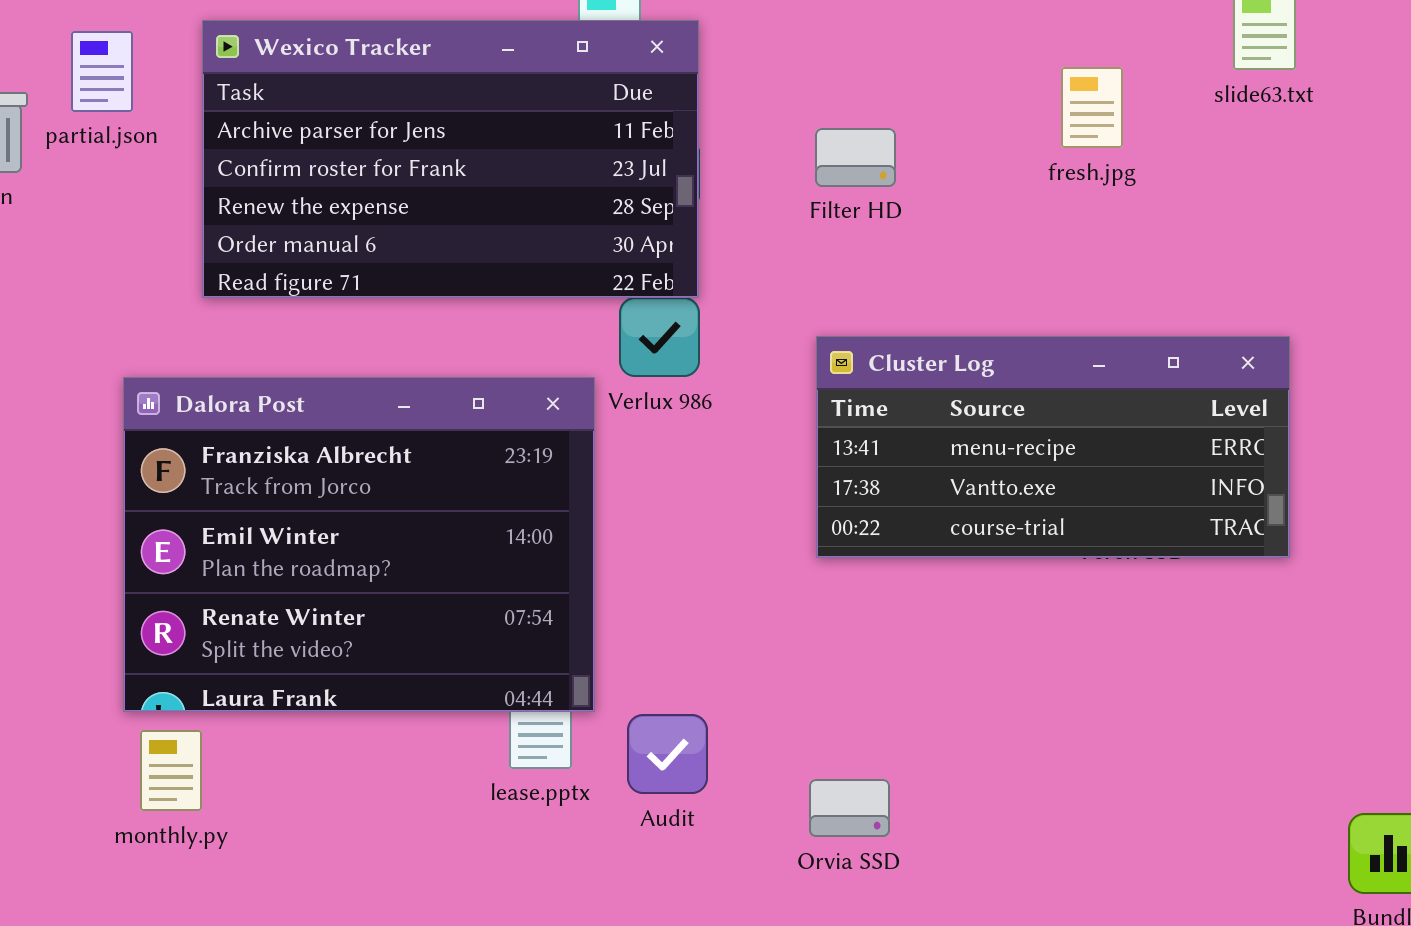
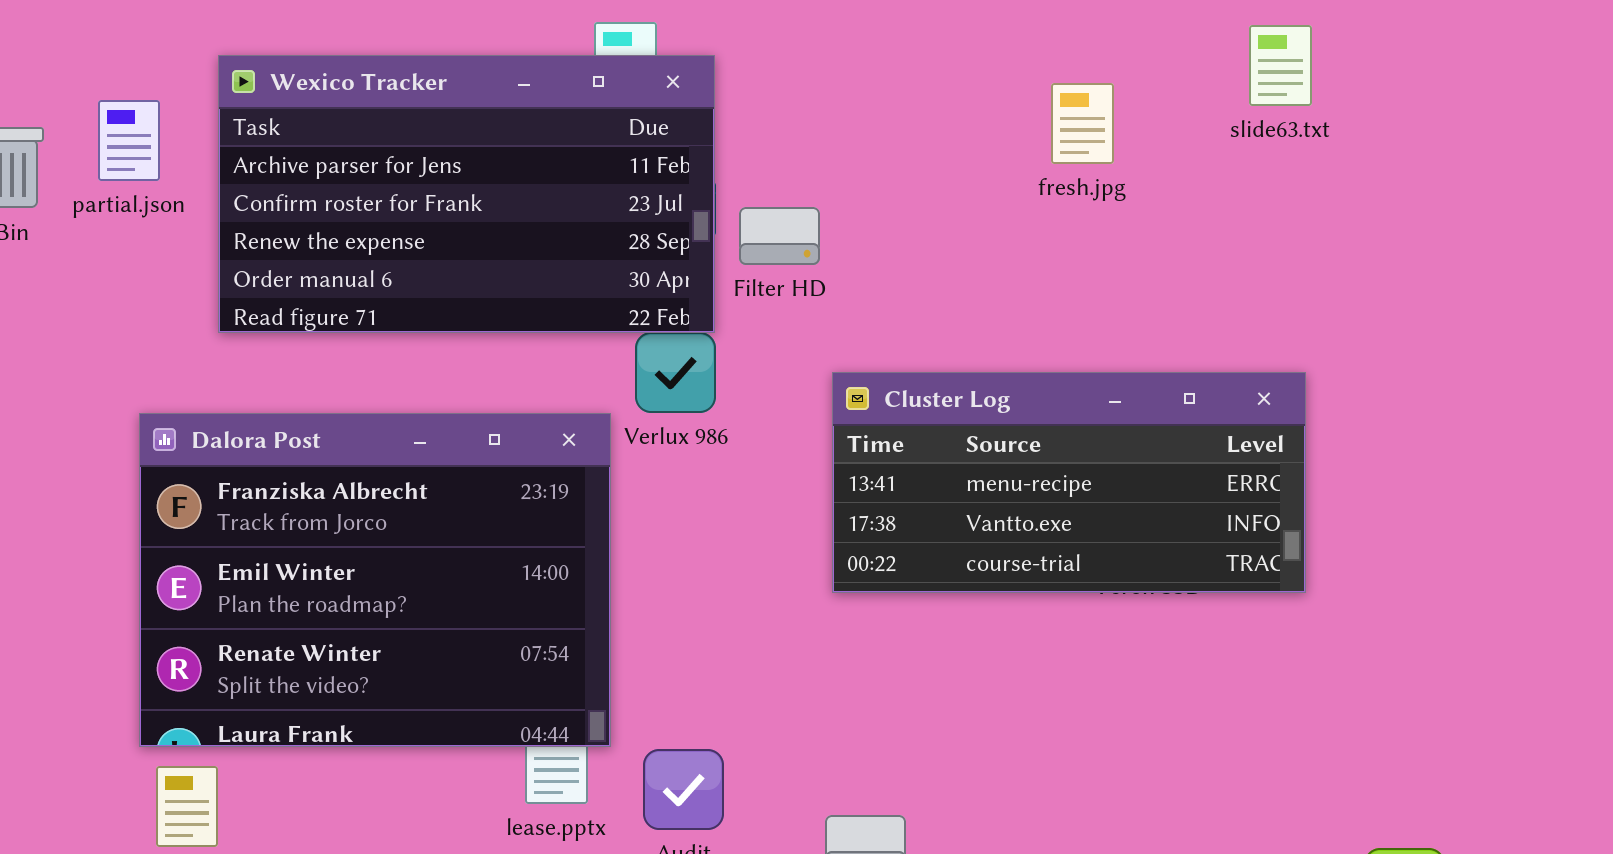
partial.json: [71,31,133,112] -> [98,100,160,181], moved
fresh.jpg: [1061,67,1123,148] -> [1051,83,1114,164], moved
Filter HD: [815,128,896,187] -> [739,207,820,265], moved

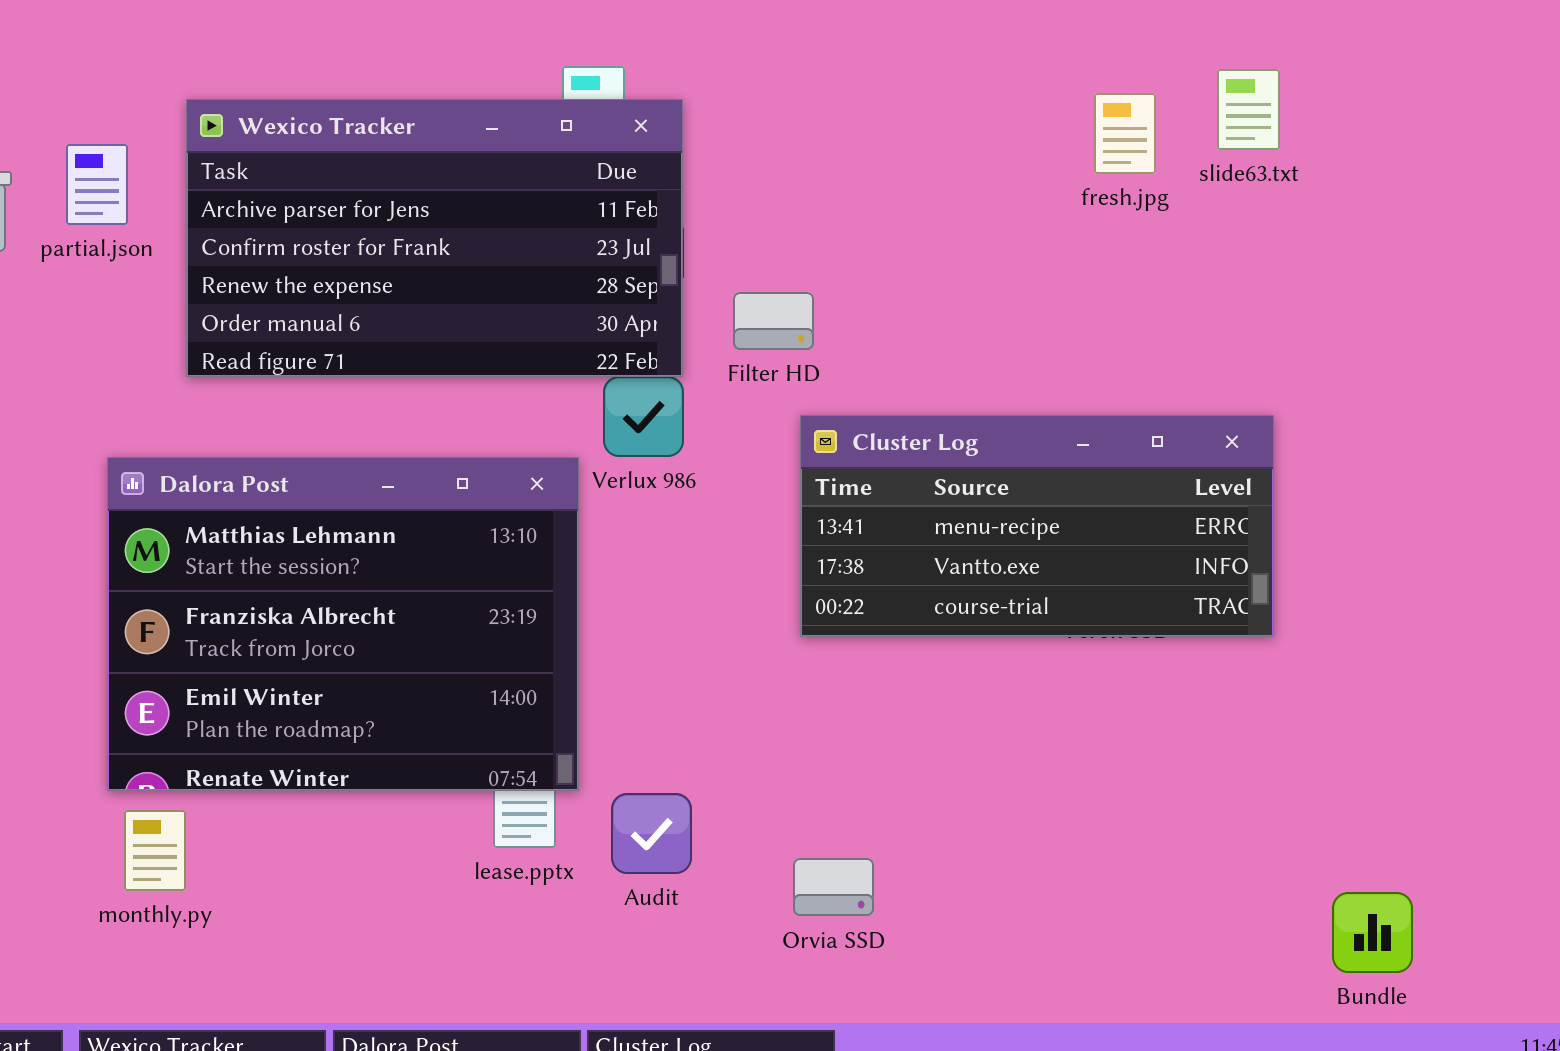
fresh.jpg: [1051,83,1114,164] -> [1094,93,1156,174], moved
Filter HD: [739,207,820,265] -> [733,292,814,350], moved
Dalora Post: [139,413,611,747] -> [107,457,579,791], scrolled up 1 row

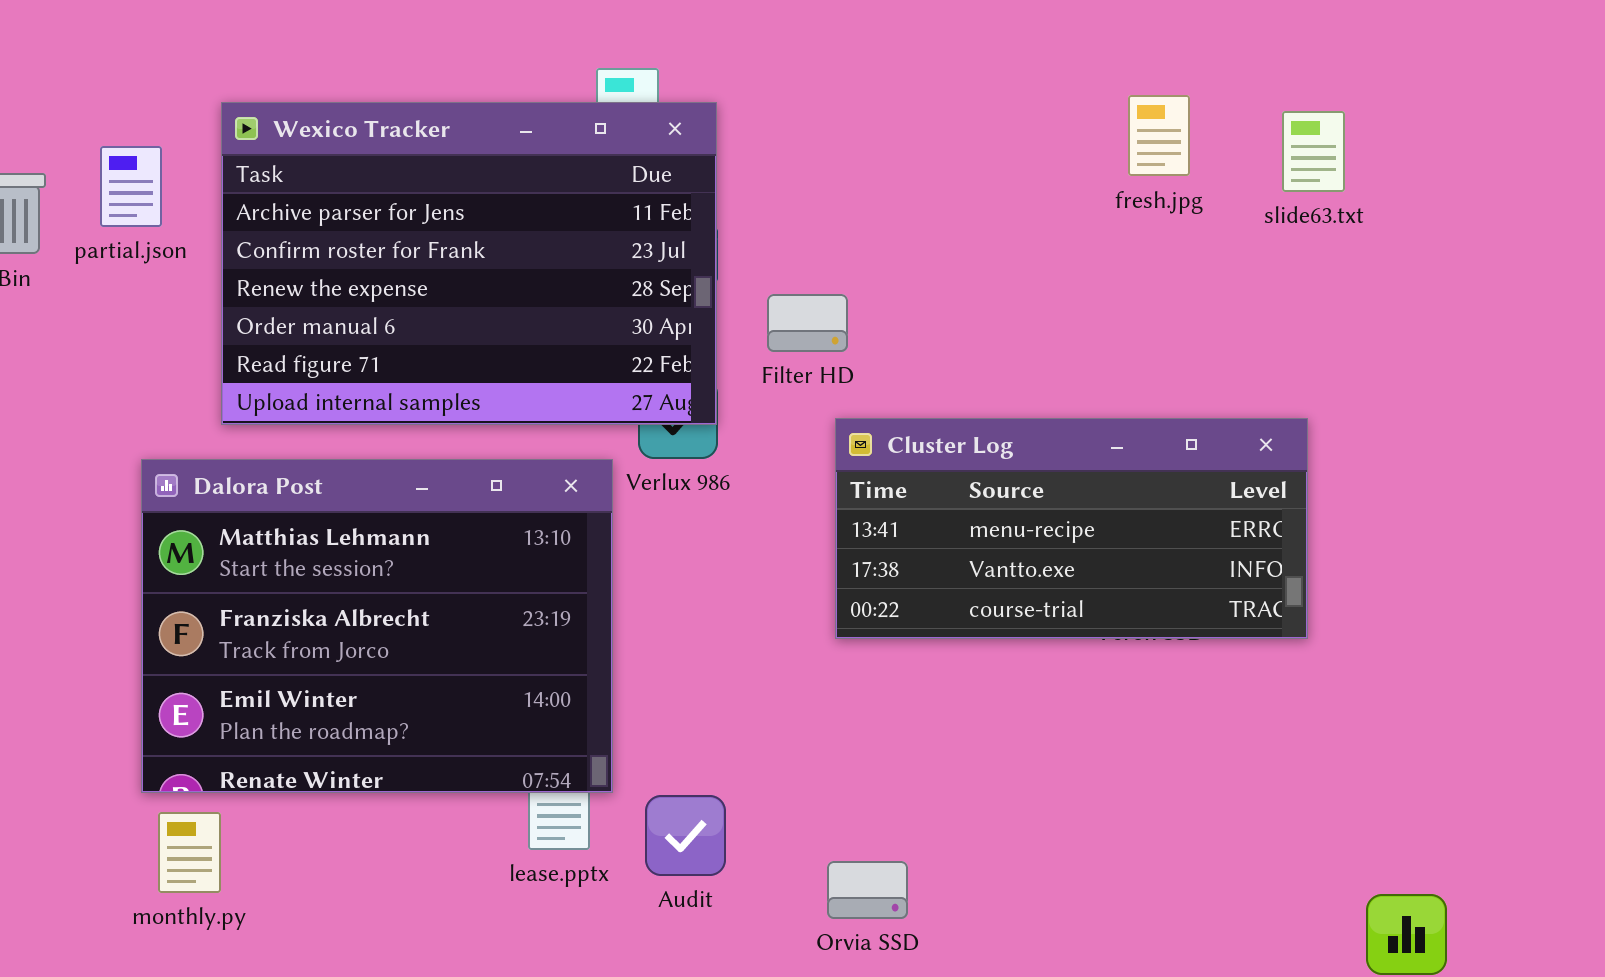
slide63.txt: [1217,69,1280,150] -> [1282,111,1345,192], moved
Wexico Tracker: [186,99,683,377] -> [221,102,717,425], resized

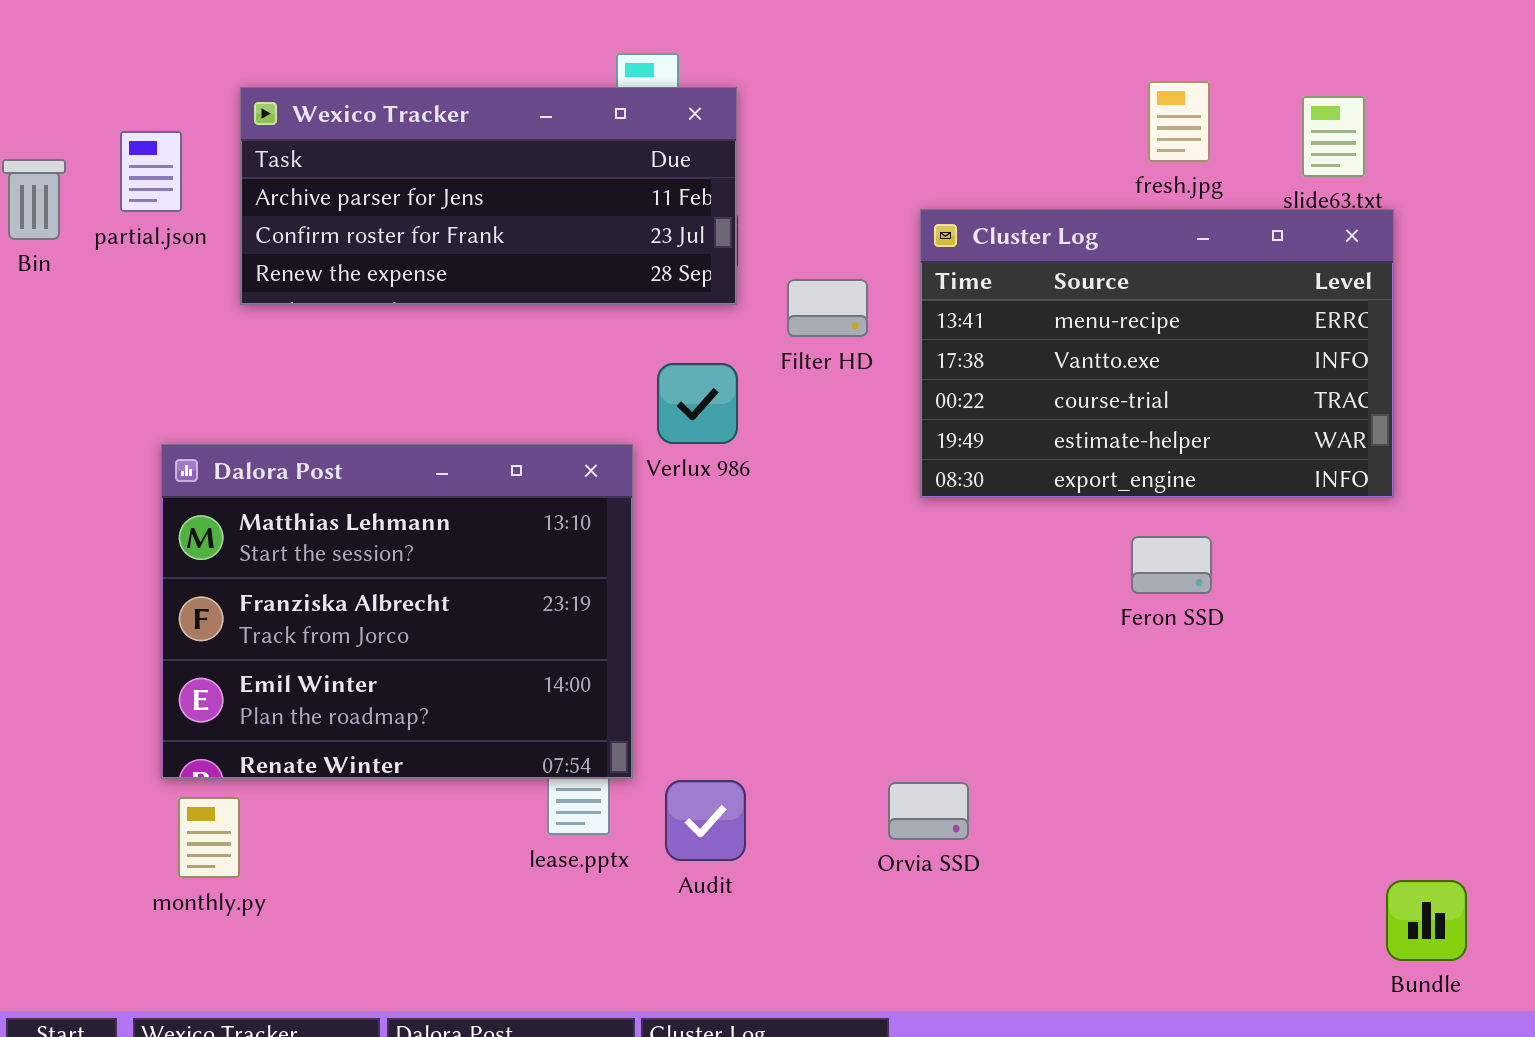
Wexico Tracker: [221,102,717,425] -> [240,87,737,305], resized
Cluster Log: [835,418,1308,639] -> [920,209,1394,498], moved, resized
Orvia SSD: [827,861,908,919] -> [888,782,969,840], moved

